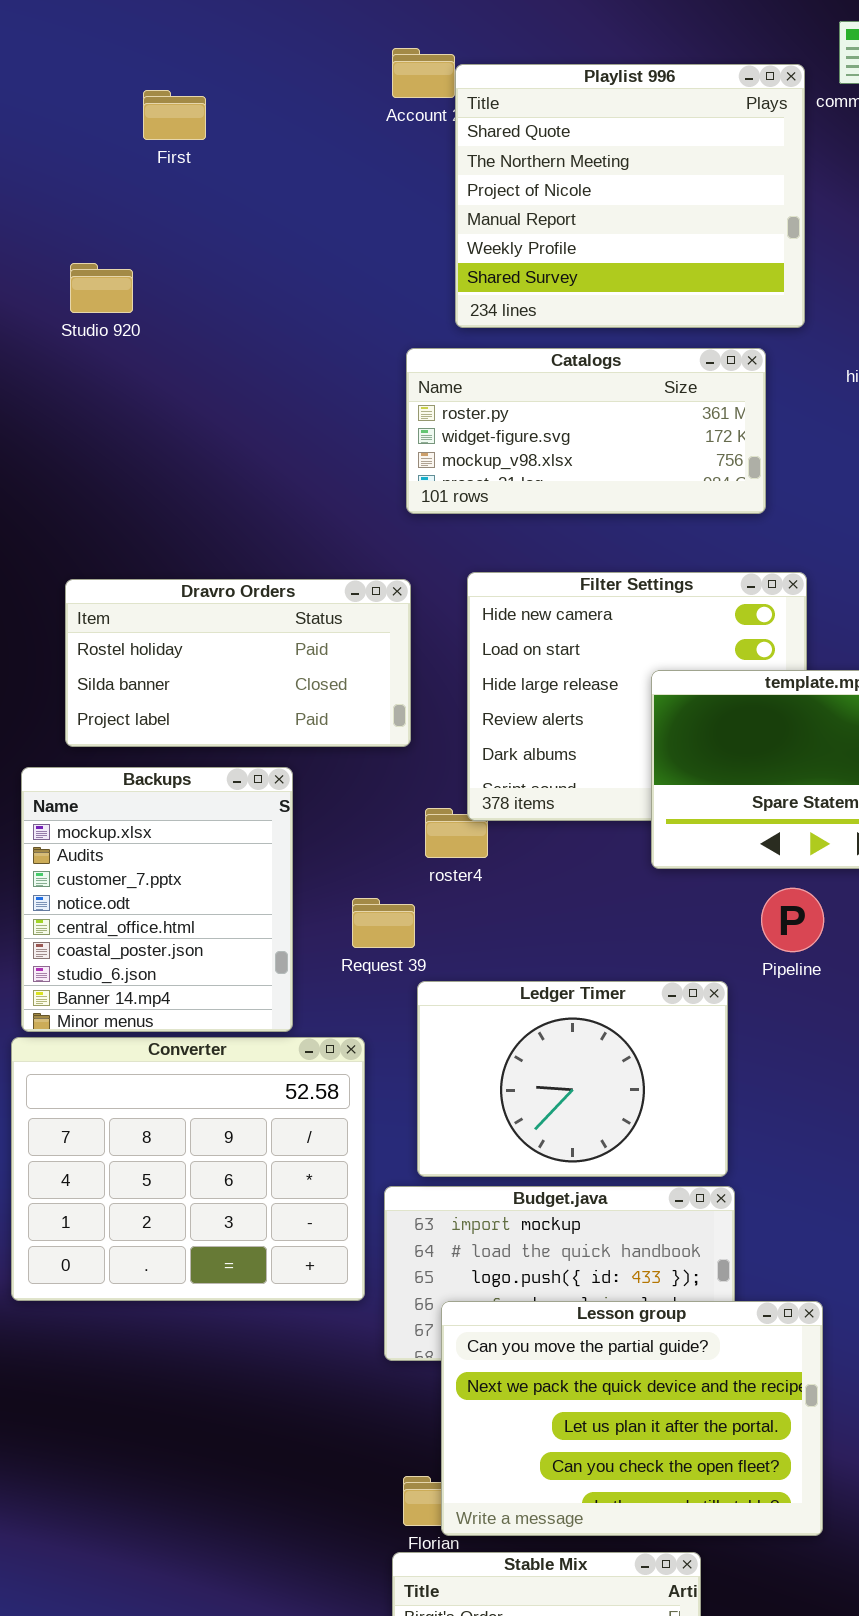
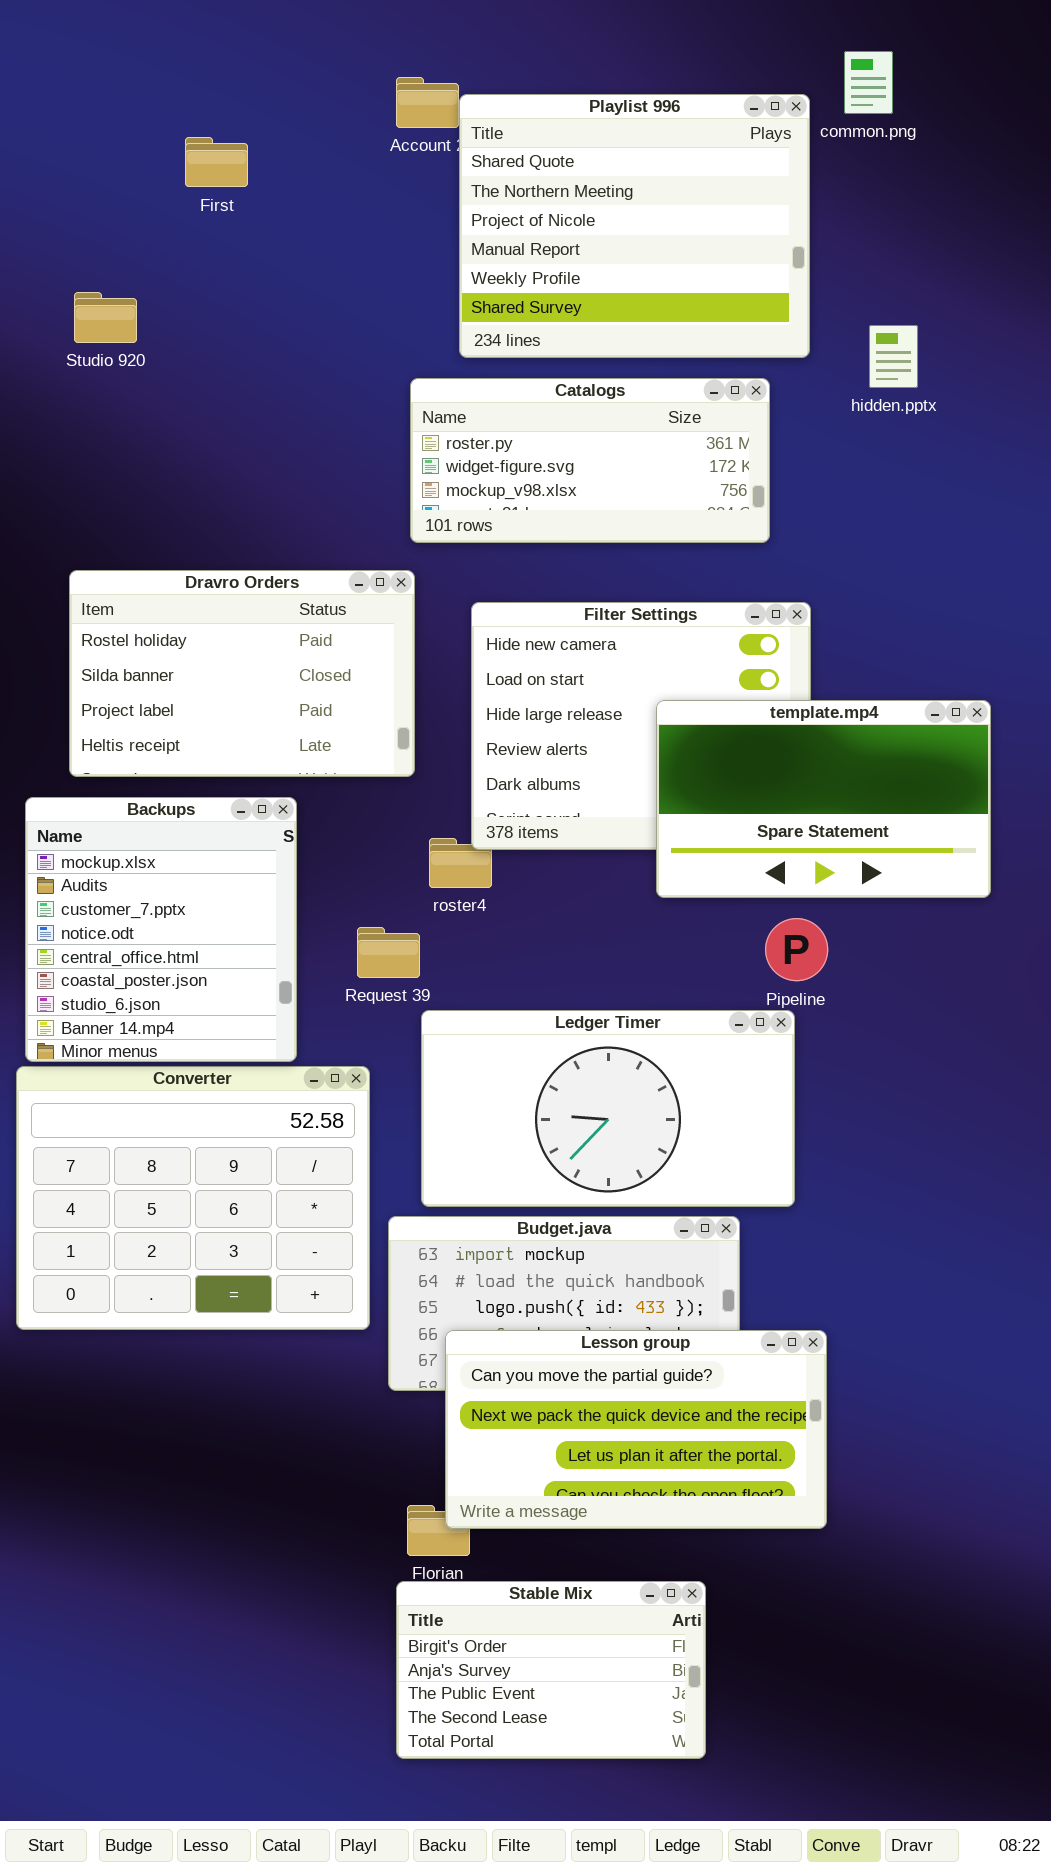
First: [143,90,206,140] -> [185,137,248,187], moved
Dravro Orders: [65,579,411,747] -> [69,570,415,777], resized
Ledger Timer: [417,981,728,1177] -> [421,1010,795,1207], resized
Lesson group: [441,1301,823,1536] -> [445,1330,827,1529], resized

